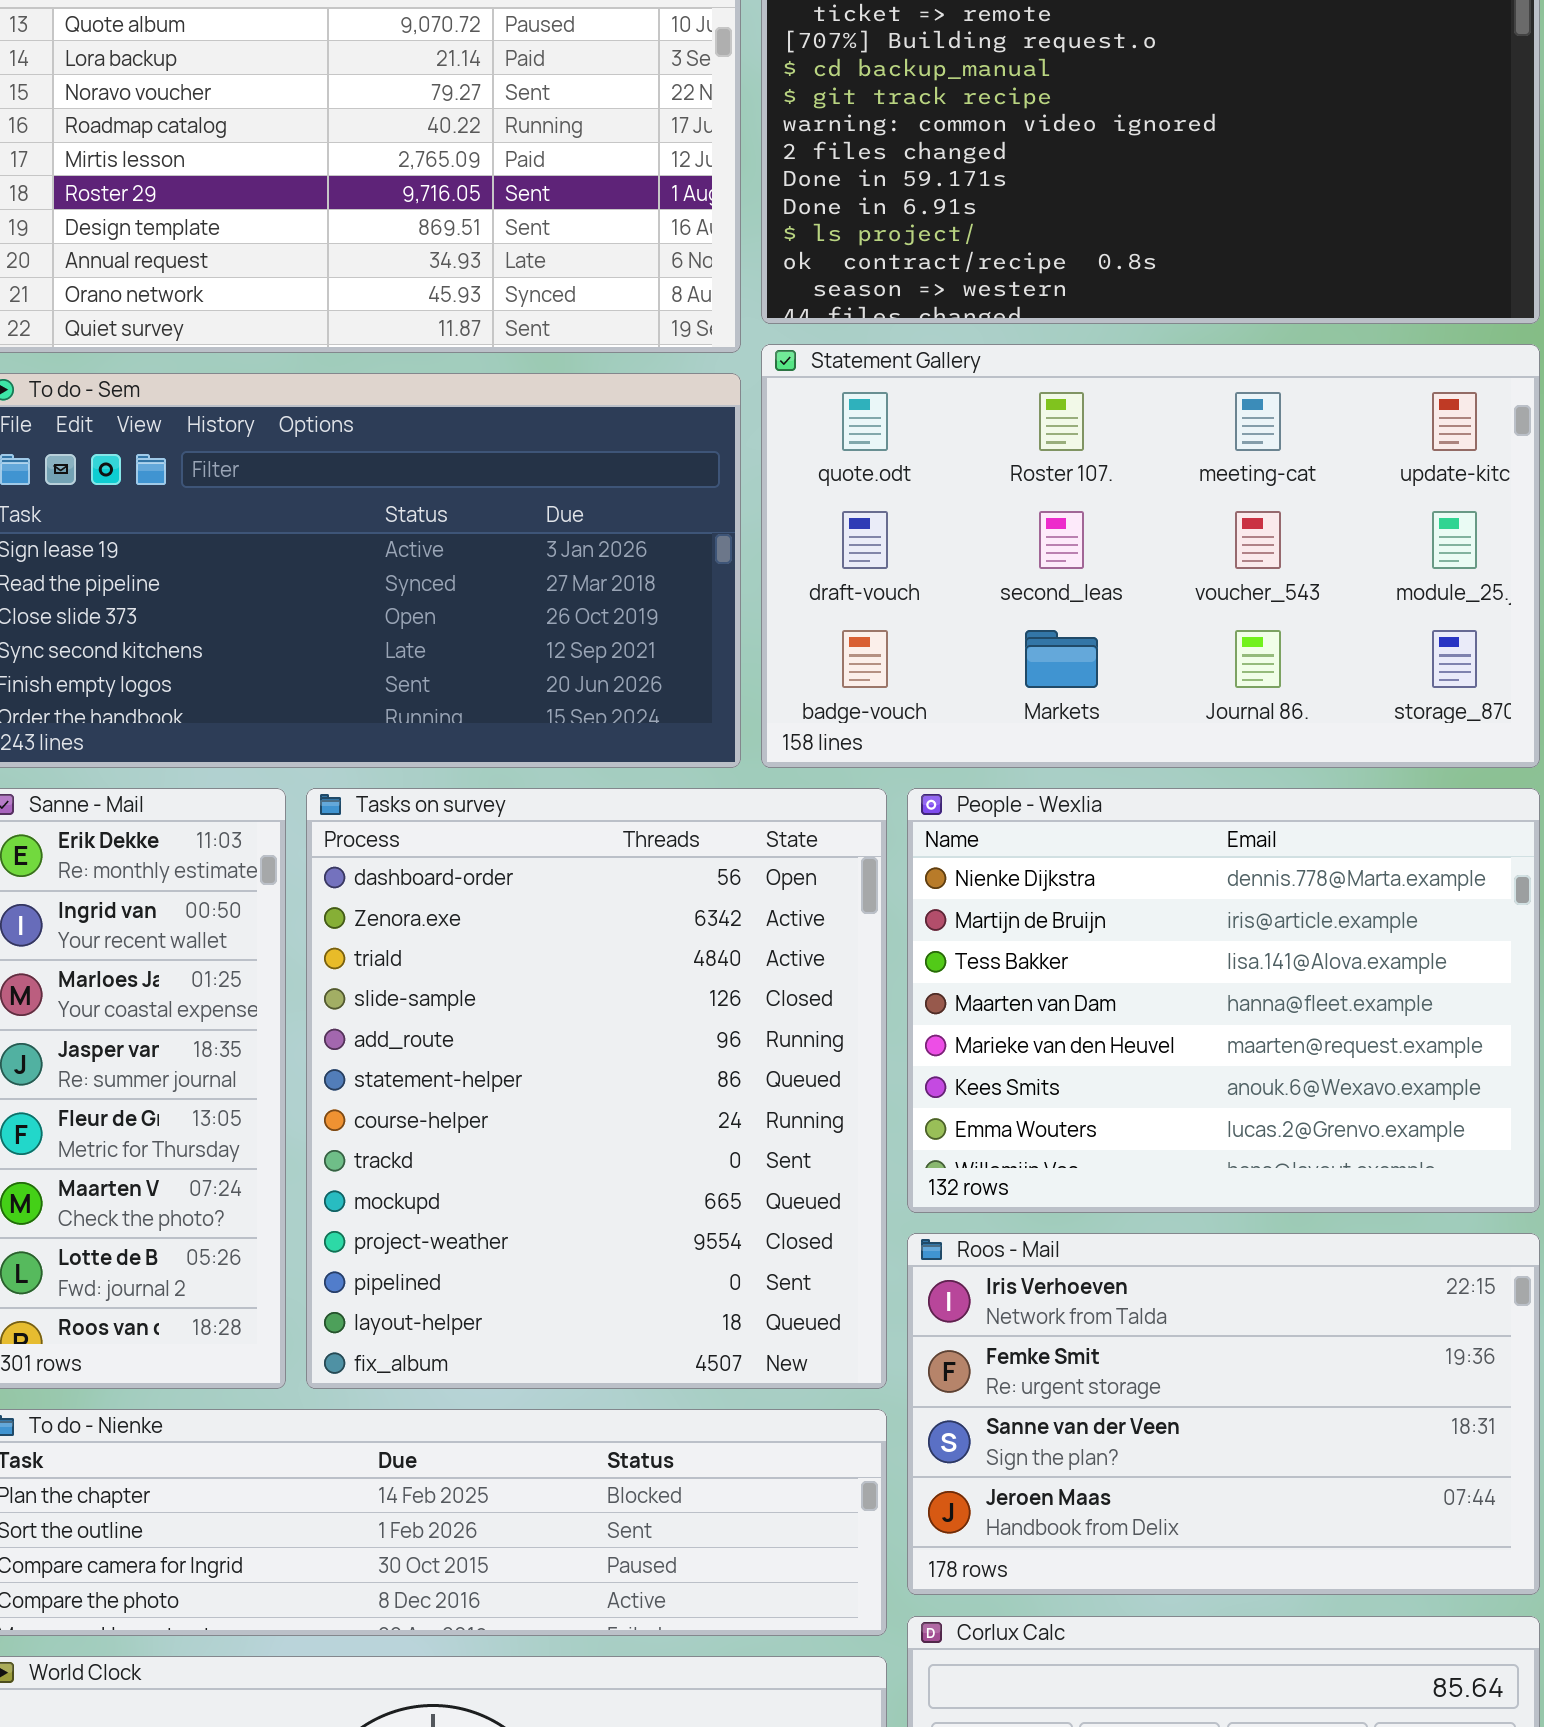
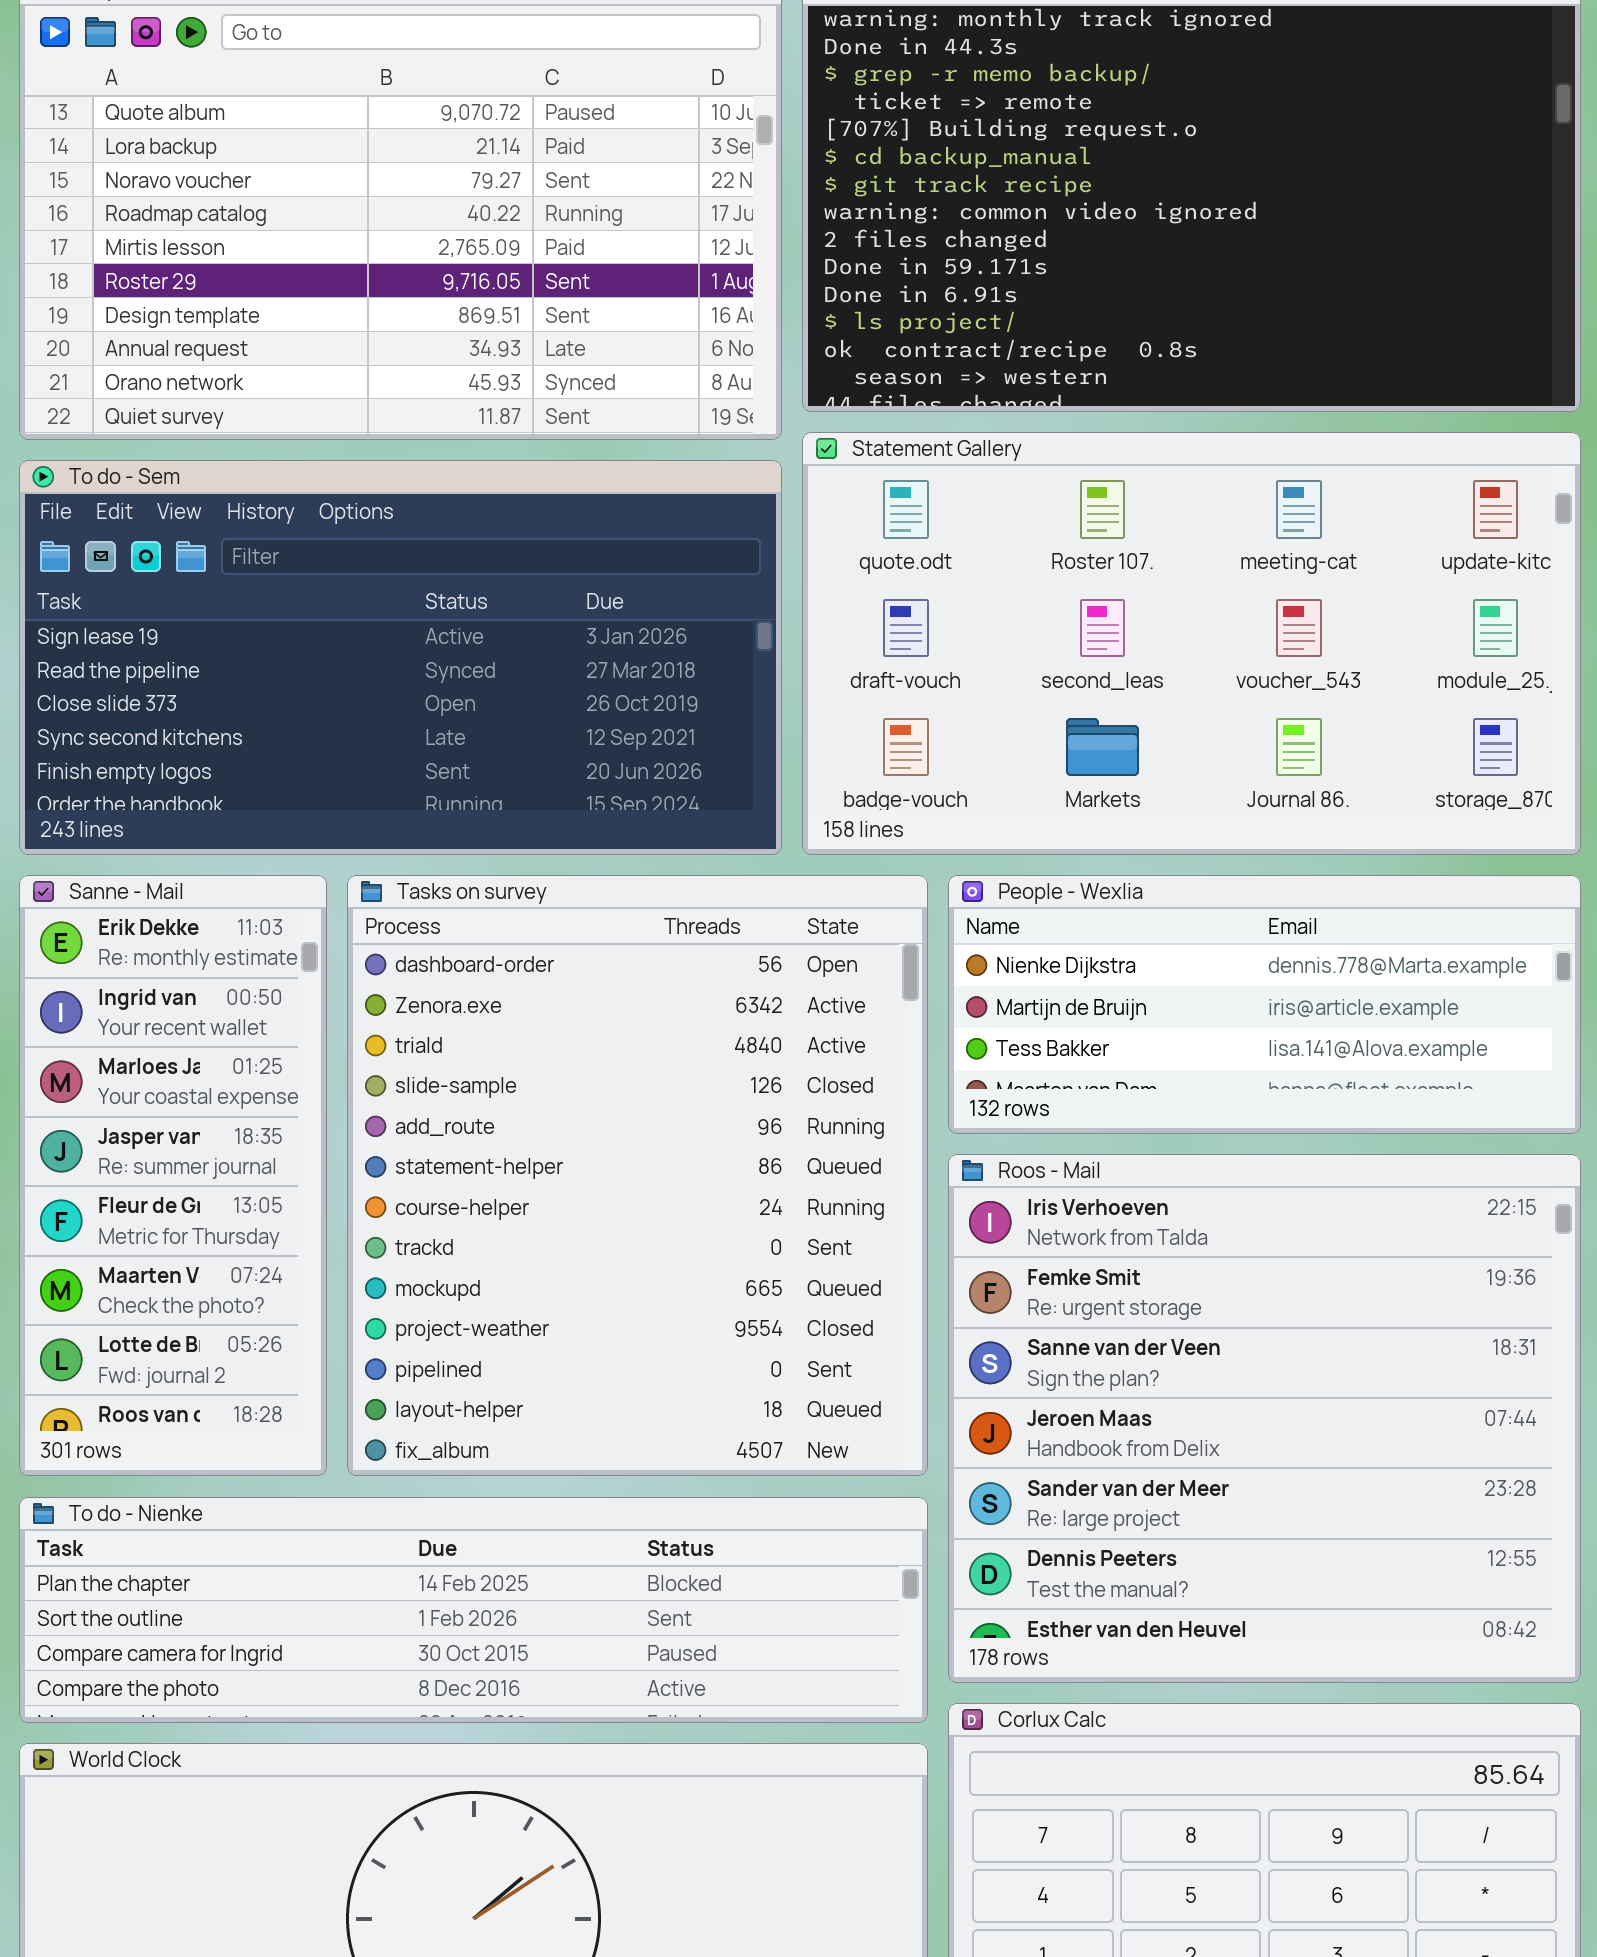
People - Wexlia: [907,788,1540,1213] -> [948,875,1581,1134], resized
Roos - Mail: [907,1233,1540,1595] -> [948,1154,1581,1683], resized

